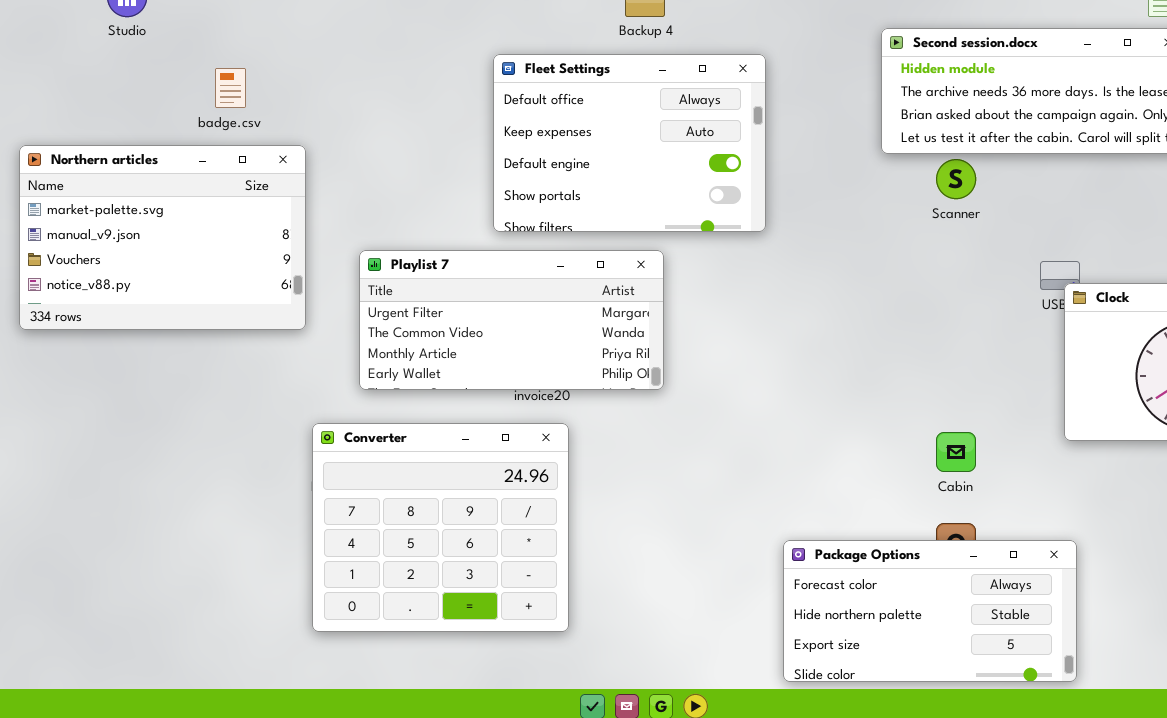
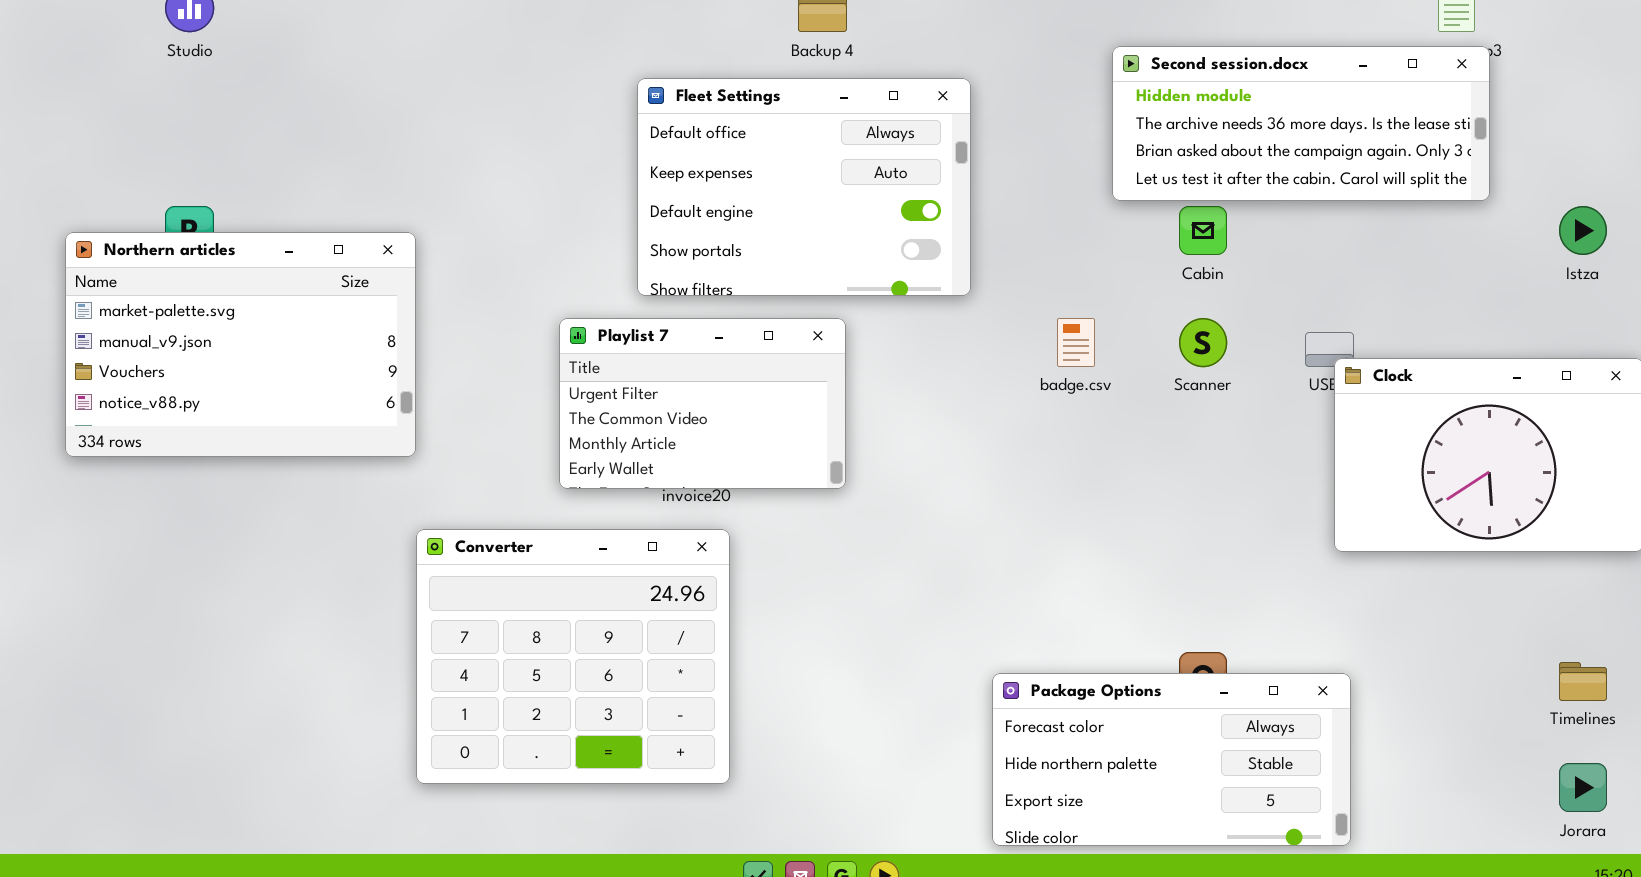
badge.csv: [215,68,246,108] -> [1057,318,1095,367], moved
Northern articles: [19,145,306,330] -> [65,232,416,457], moved
Scanner: [936,159,976,199] -> [1179,318,1227,367], moved
Playlist 7: [359,250,664,390] -> [559,318,846,489], resized
Cabin: [936,432,976,472] -> [1179,206,1227,255], moved

